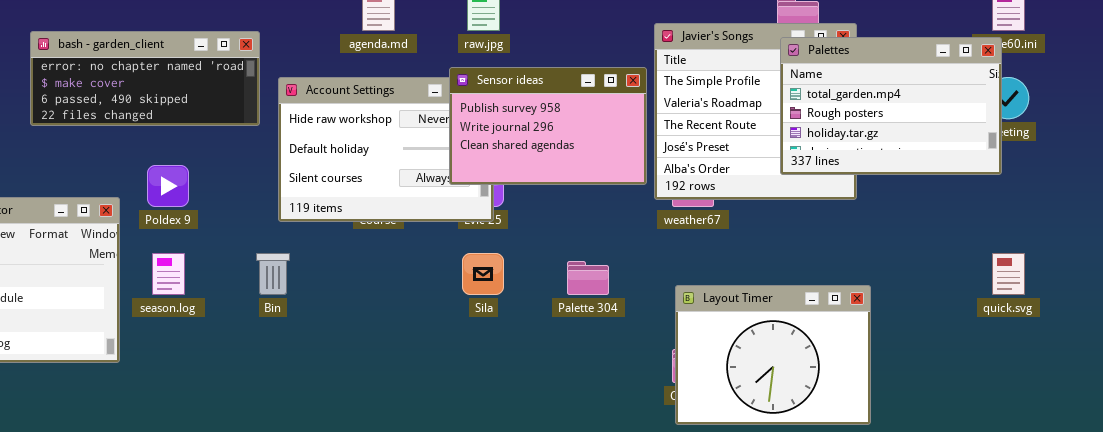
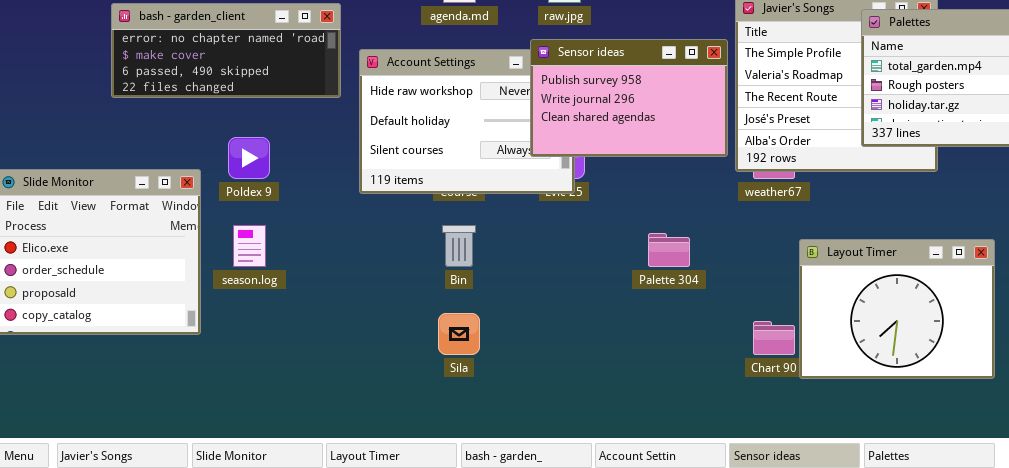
Bin: [256,253,290,295] -> [442,225,476,267], moved
Sila: [462,253,504,295] -> [438,313,480,355], moved
Layout Timer: [675,285,871,425] -> [799,239,995,379], moved

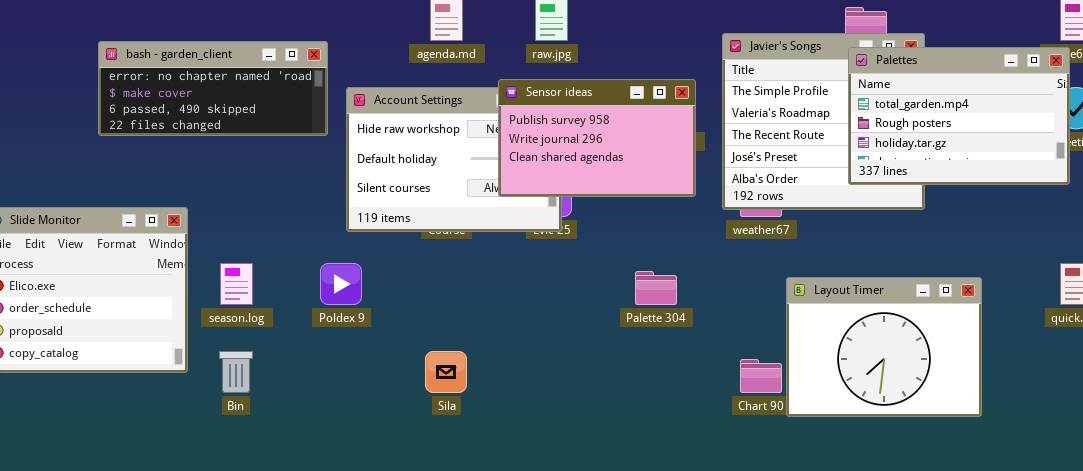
Sensor ideas: [530,39,728,157] -> [498,79,696,197], moved
Poldex 9: [228,137,270,179] -> [320,263,362,305], moved
Bin: [442,225,476,267] -> [219,351,253,393], moved

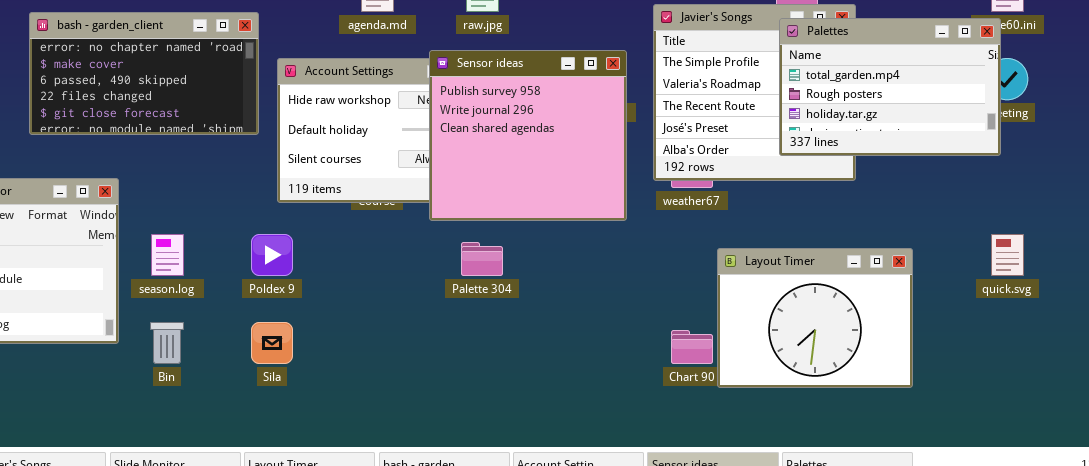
bash - garden_client: [98,41,328,136] -> [29,12,259,135], resized
Sensor ideas: [498,79,696,197] -> [429,50,627,221], resized
Palette 304: [635,271,677,305] -> [461,242,503,276], moved
Sila: [425,351,467,393] -> [251,322,293,364], moved

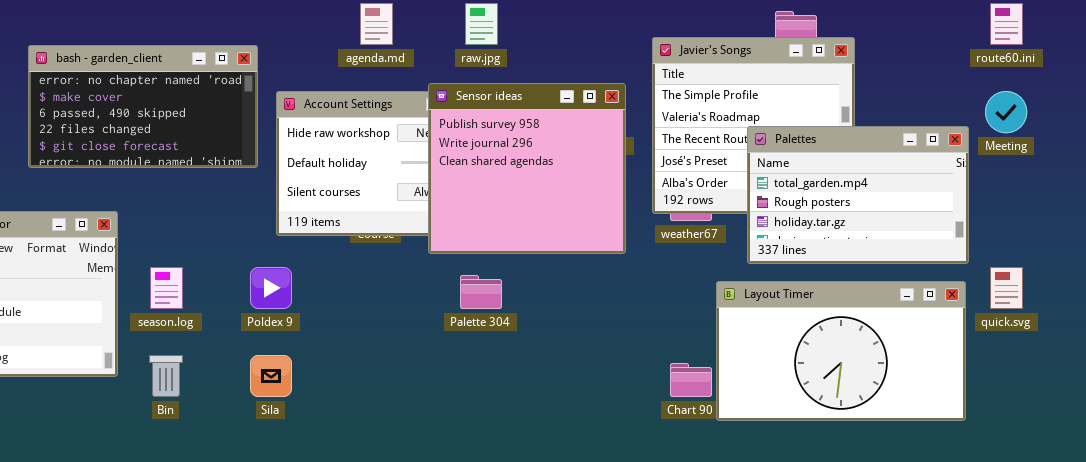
Palettes: [779,18,1001,156] -> [747,126,969,264], moved
Layout Timer: [717,248,913,388] -> [716,281,966,421], resized

